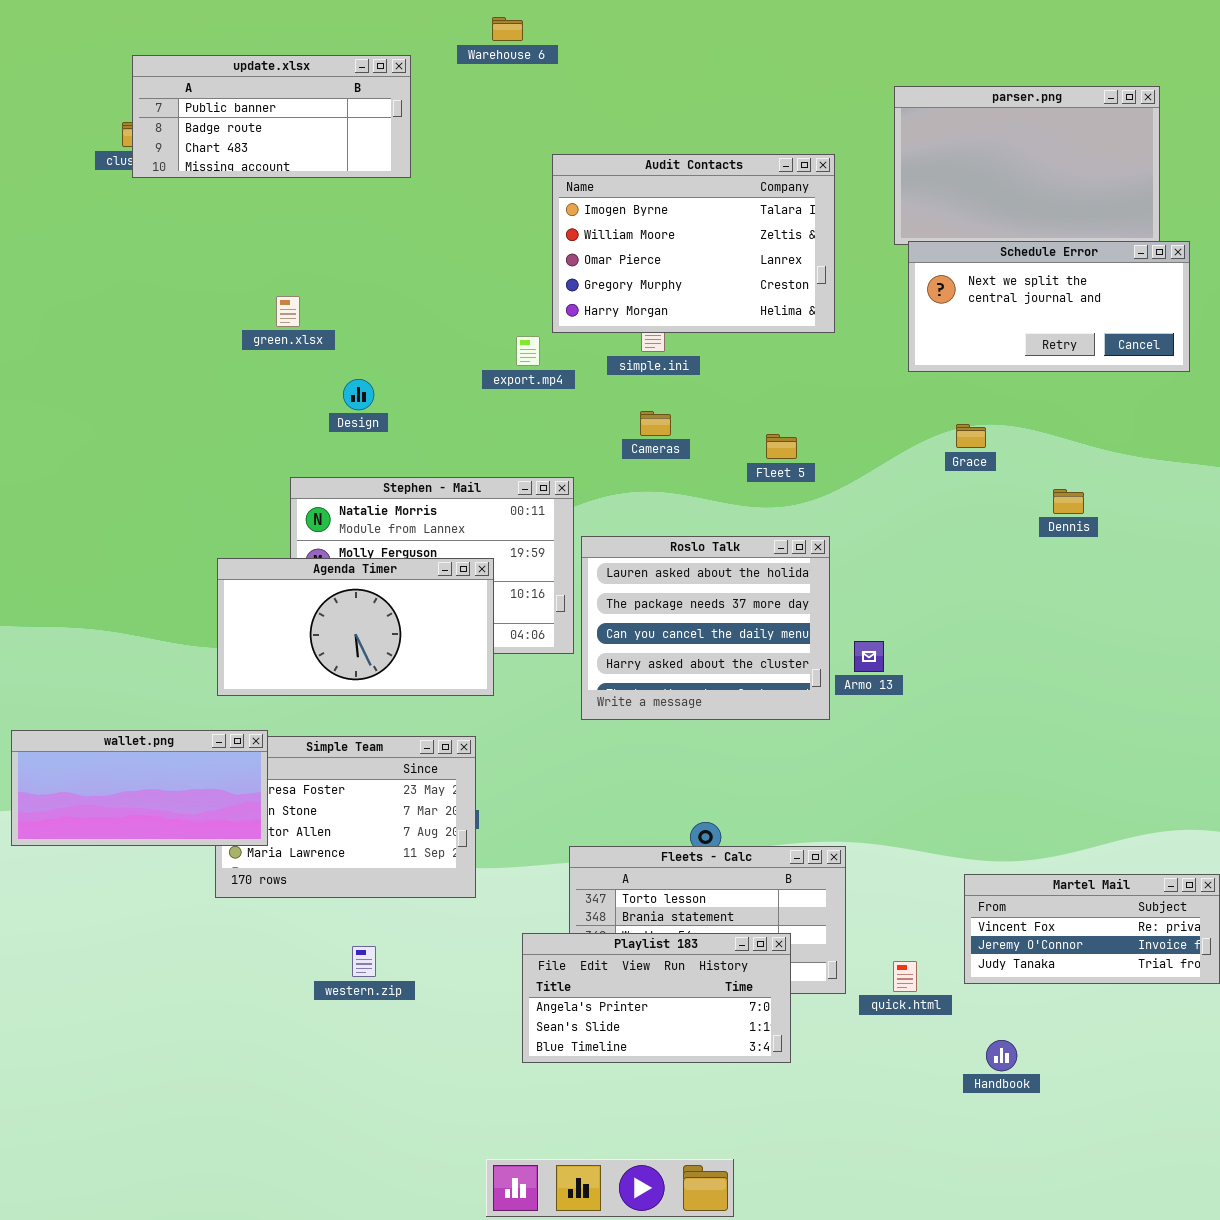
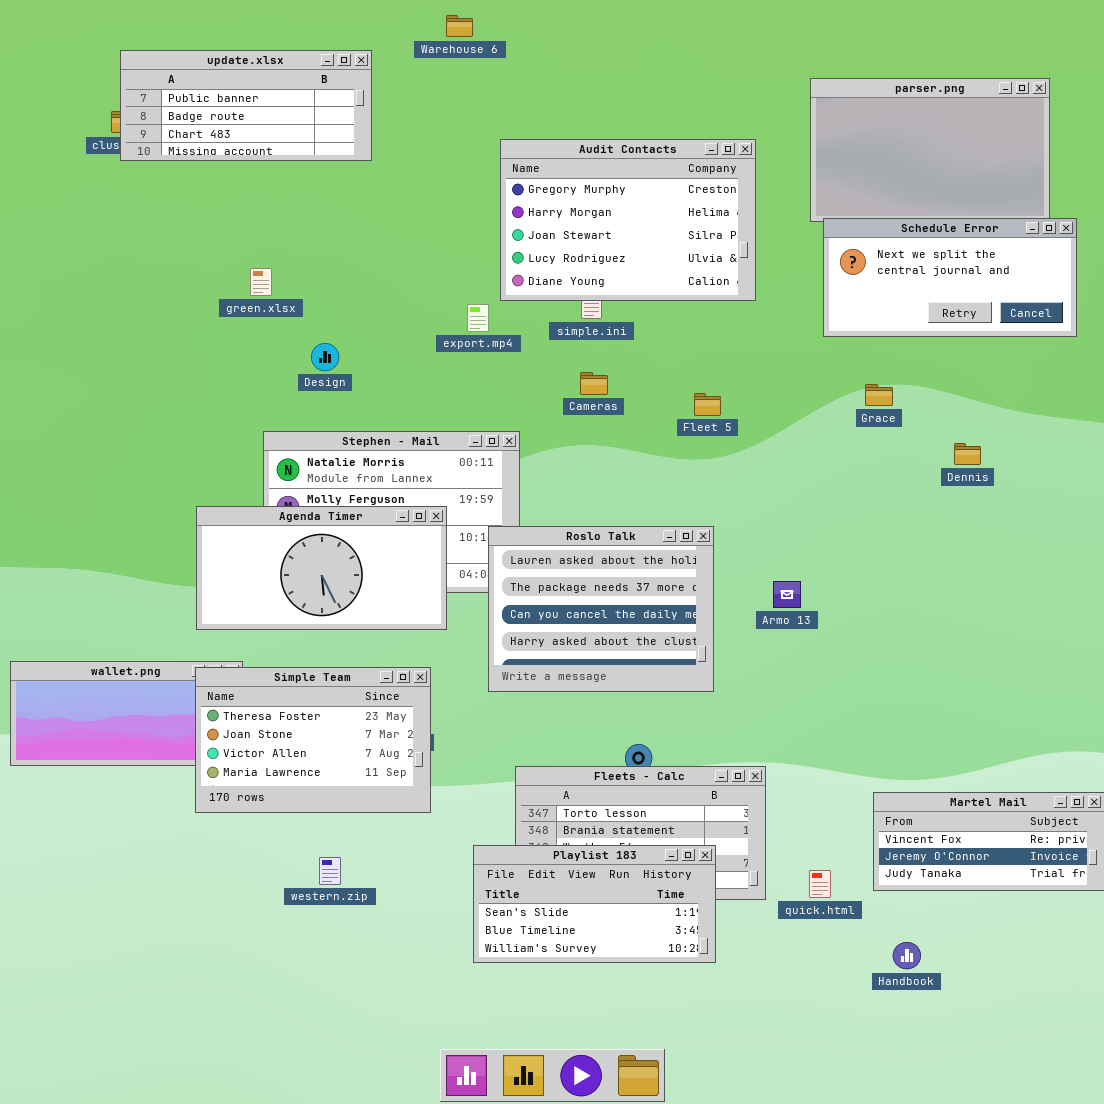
Audit Contacts: [552,154,835,333] -> [500,139,756,301], scrolled down 3 rows
Roslo Talk: [581,536,830,720] -> [488,526,714,692], moved
Simple Team: [215,736,476,898] -> [195,667,431,813], raised
Playlist 183: [522,933,791,1063] -> [473,845,716,963], scrolled down 1 row

